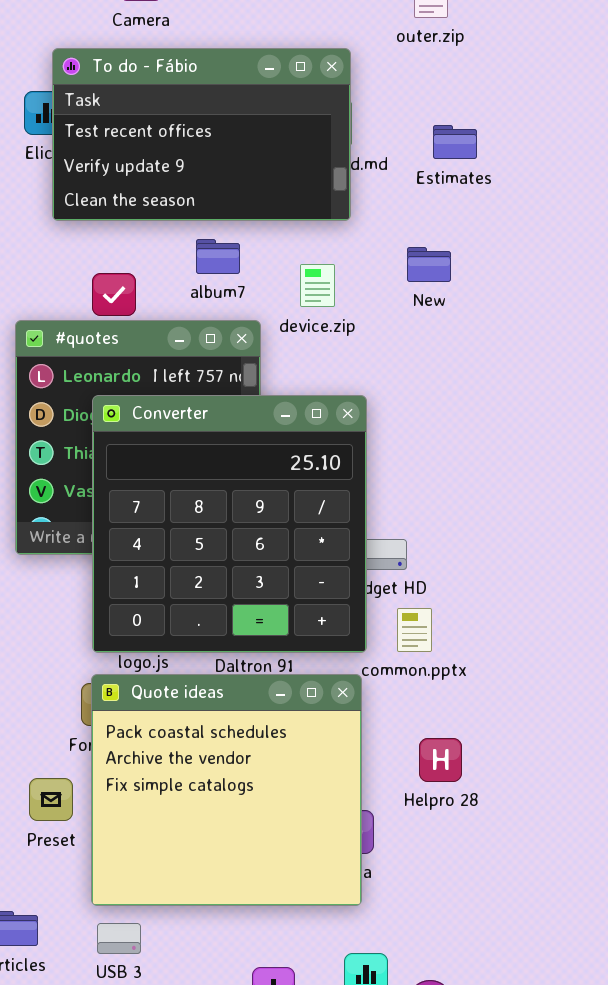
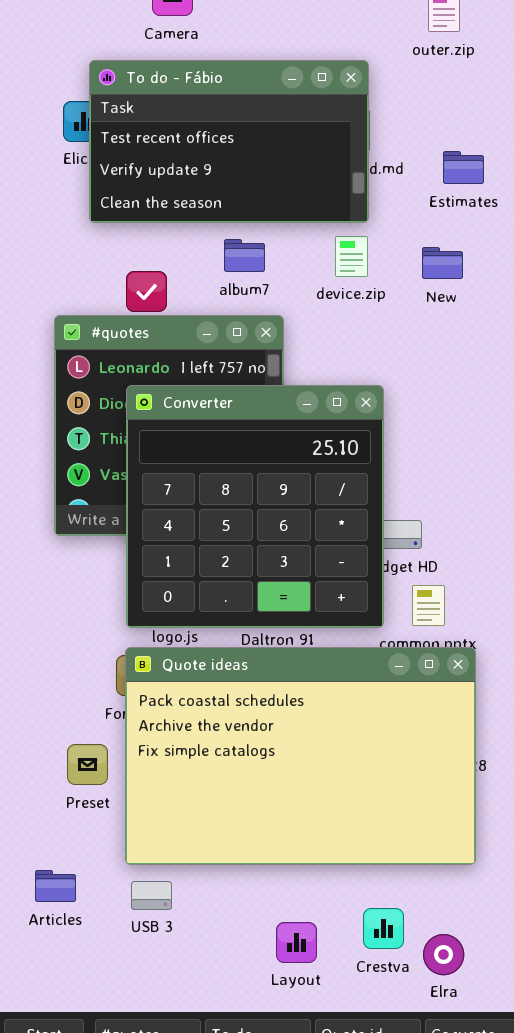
Estimates: [433,125,477,159] -> [443,151,484,184], moved
device.zip: [300,264,335,307] -> [335,236,368,277], moved
Quote ideas: [91,674,362,906] -> [125,647,476,865], resized

